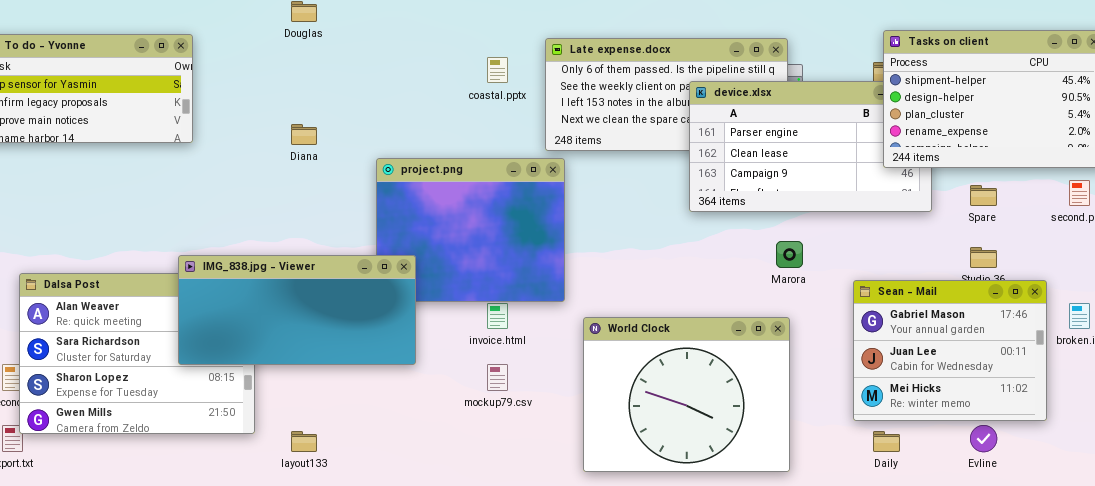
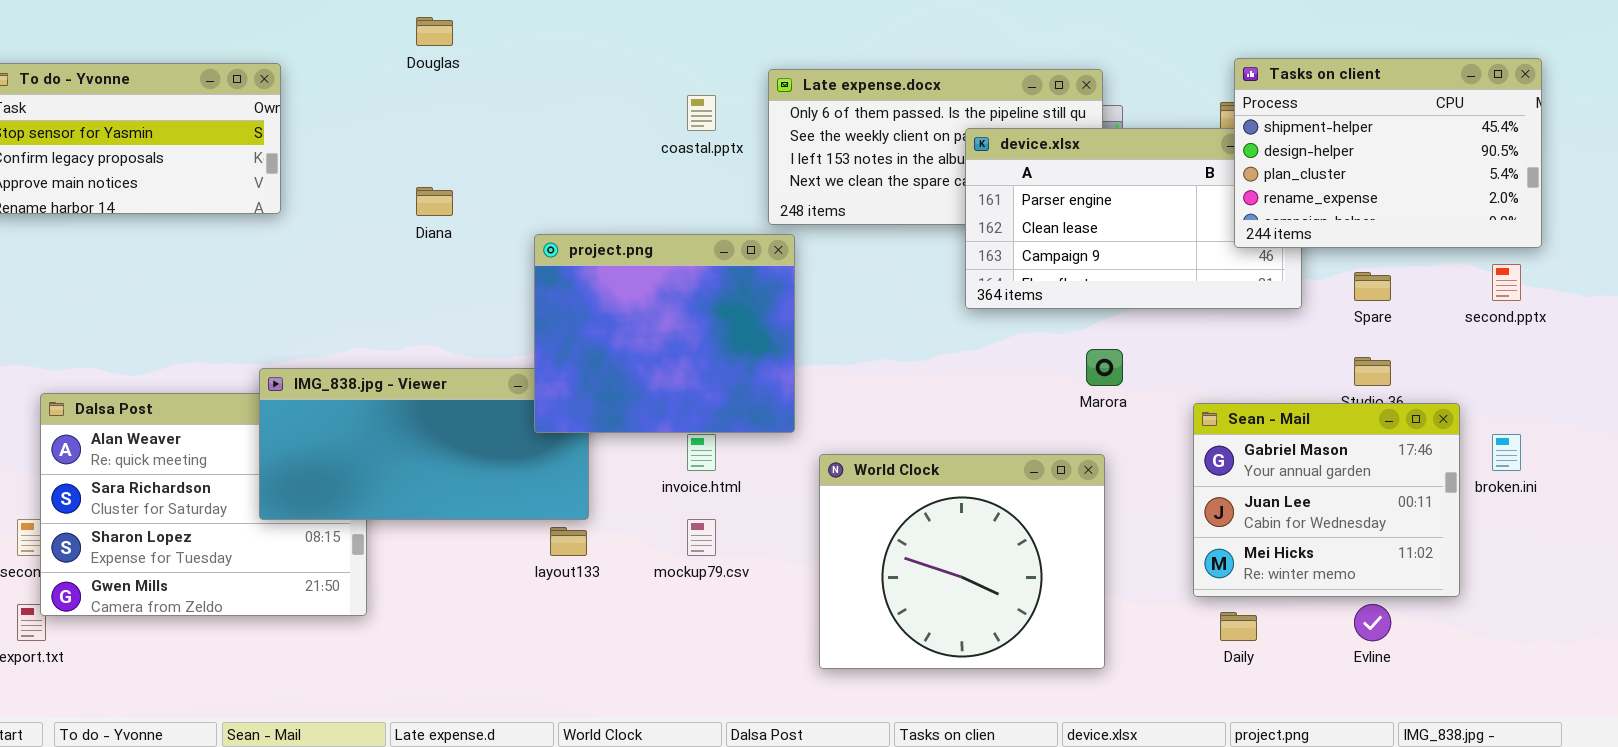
project.png: [376,158,565,302] -> [534,234,795,433], raised
layout133: [291,431,317,452] -> [550,527,587,556], moved

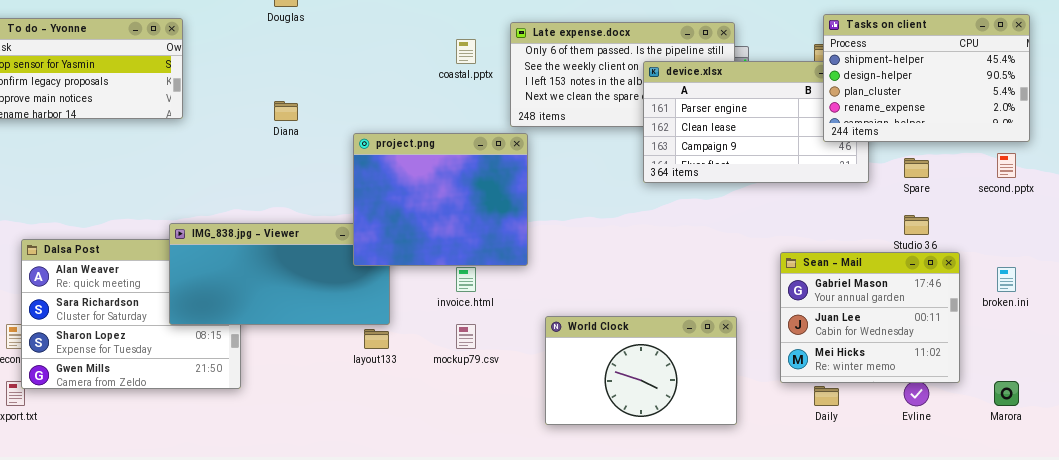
Marora: [1086,349,1123,386] -> [994,381,1019,406], moved
Sean - Mail: [1193,403,1460,597] -> [780,252,960,383], moved
World Clock: [819,454,1105,669] -> [545,316,737,425], resized

